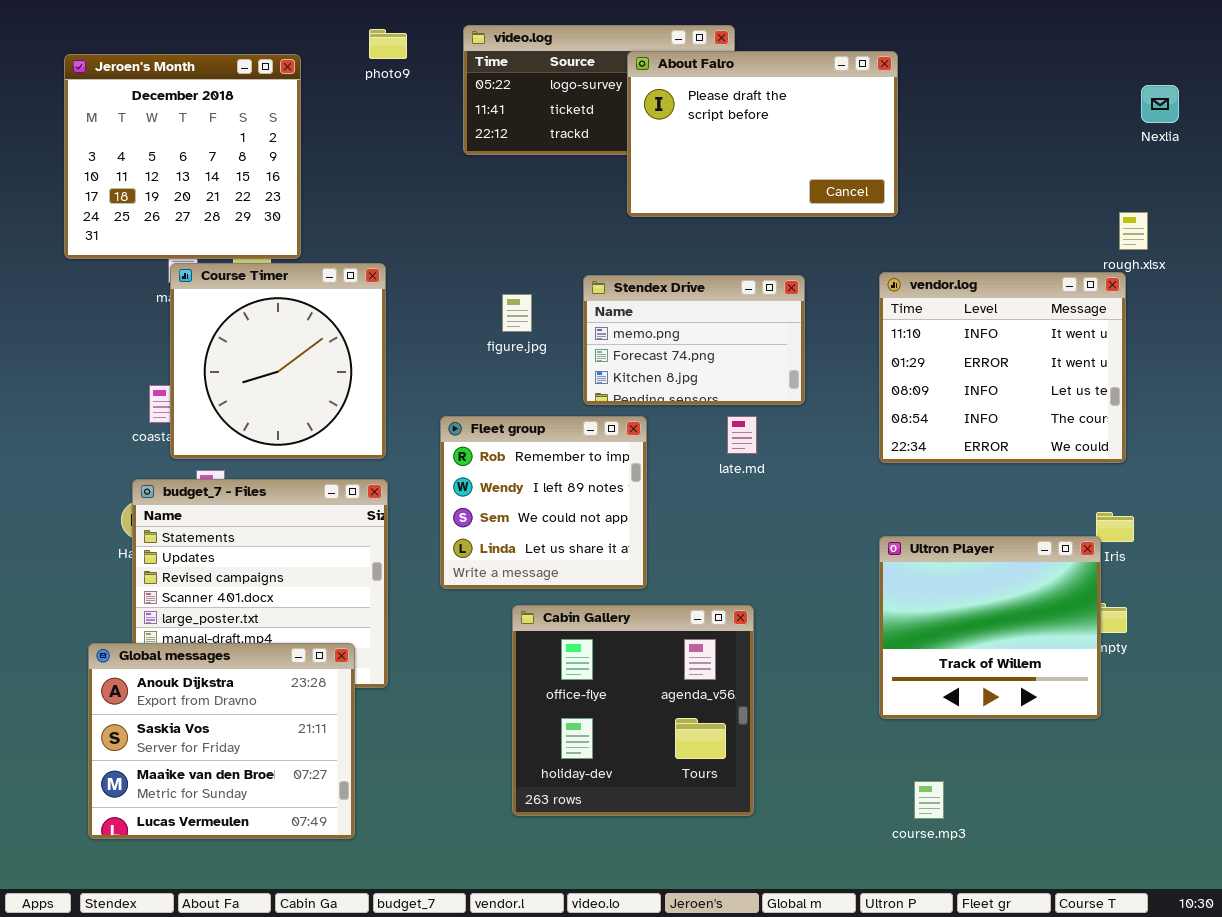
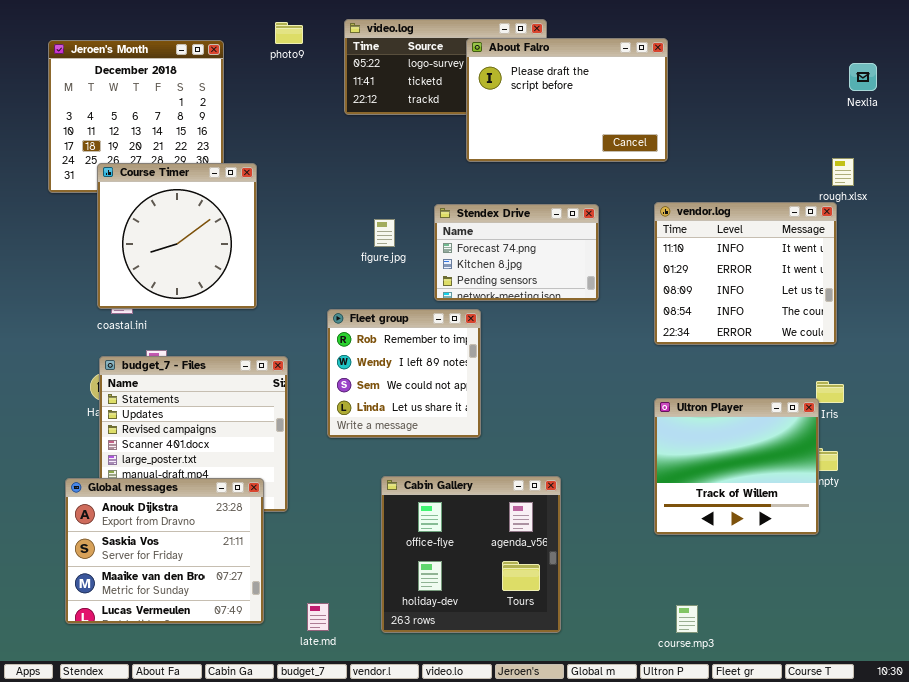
Course Timer: [170,263,386,459] -> [97,163,257,309], moved
Stendex Drive: [583,275,805,405] -> [434,204,599,301], scrolled down 1 row
late.md: [727,416,757,454] -> [307,603,329,631], moved
Cabin Gallery: [512,605,754,816] -> [381,476,561,633], moved
course.mp3: [914,781,944,819] -> [676,605,698,633], moved

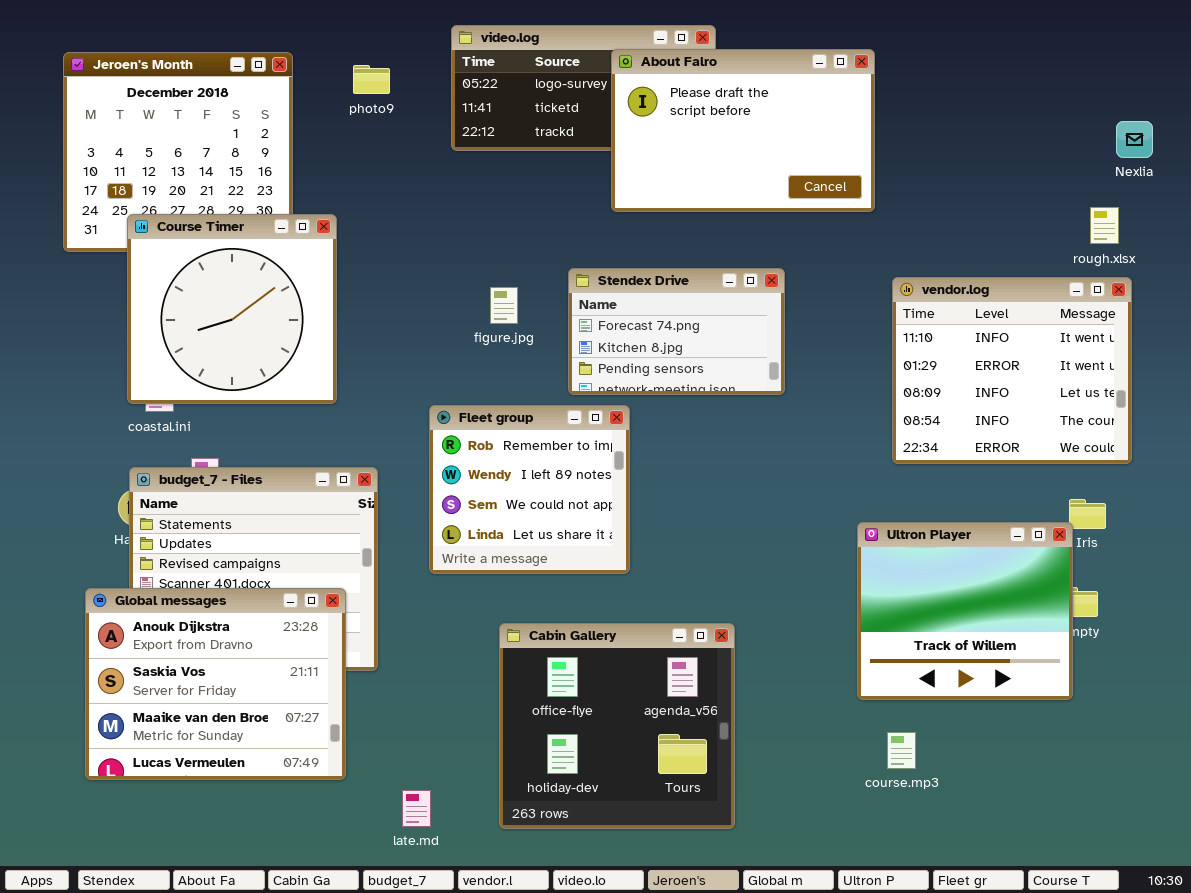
photo9: [275,22,303,44] -> [353,65,390,94], moved
Nexlia: [849,63,877,91] -> [1116,121,1153,158], moved
vendor.log: [654,202,837,345] -> [892,277,1132,464], moved
Global messages: [65,478,264,624] -> [85,588,346,780], moved
course.mp3: [676,605,698,633] -> [887,732,916,769], moved

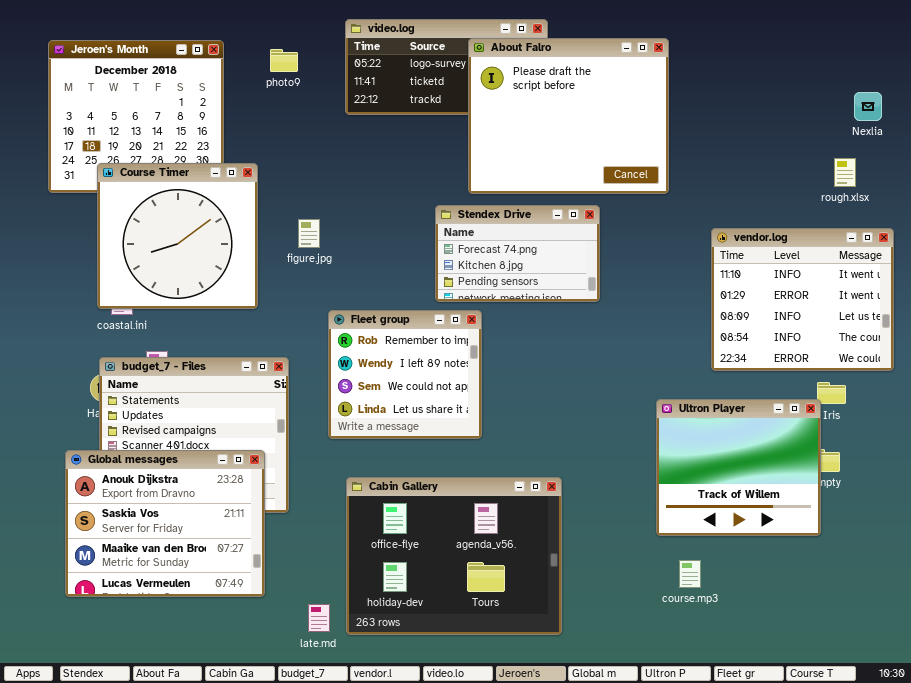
About Falro: [611,49,875,212] -> [468,38,669,194], resized
vendor.log: [892,277,1132,464] -> [711,228,894,371], moved
figure.jpg: [490,287,518,324] -> [298,219,320,248], moved
Cabin Gallery: [499,623,735,829] -> [346,477,562,635], resized

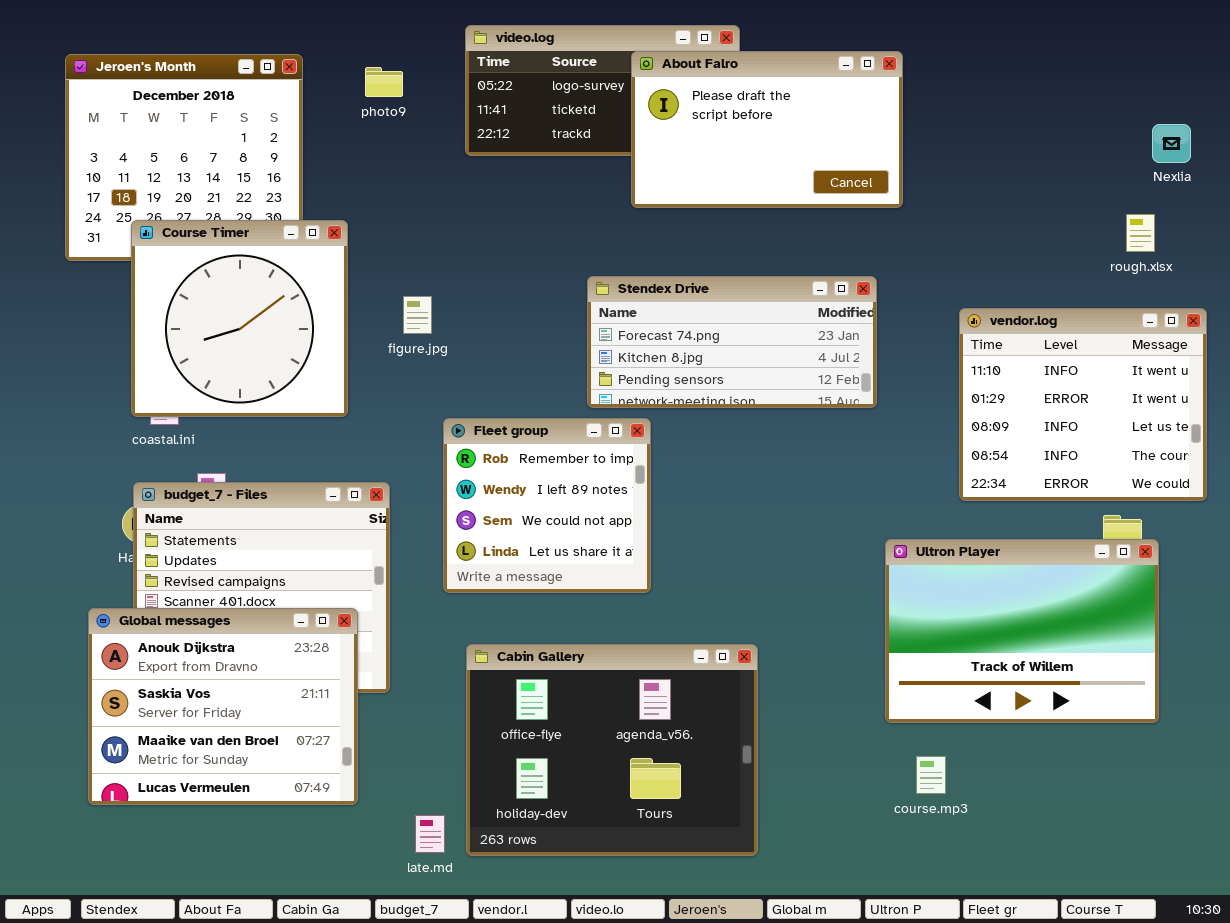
About Falro: [468,38,669,194] -> [631,51,903,208], resized
Stendex Drive: [435,205,600,302] -> [587,276,877,408], resized
Ultron Player: [656,399,821,536] -> [885,539,1159,723], resized

